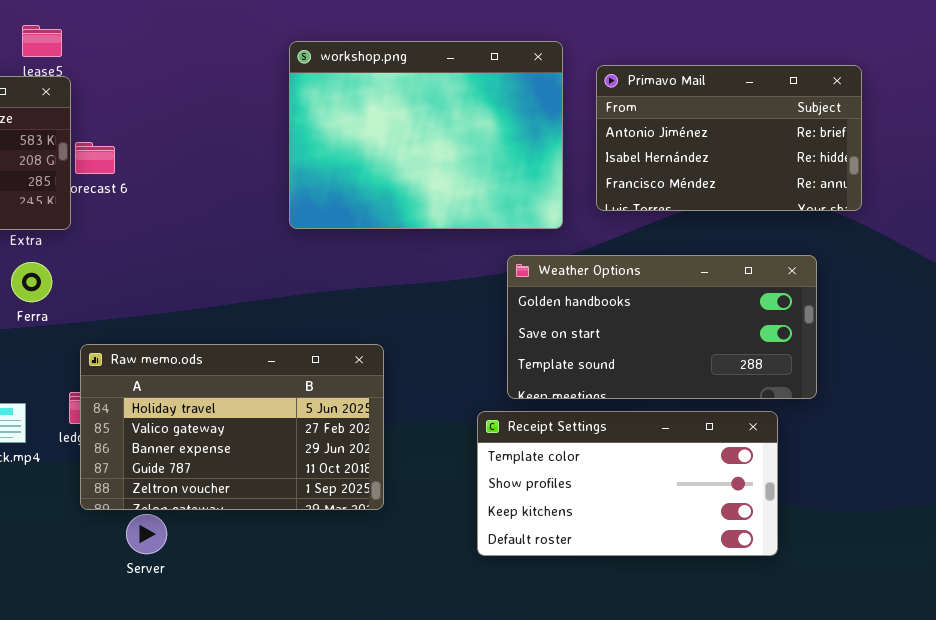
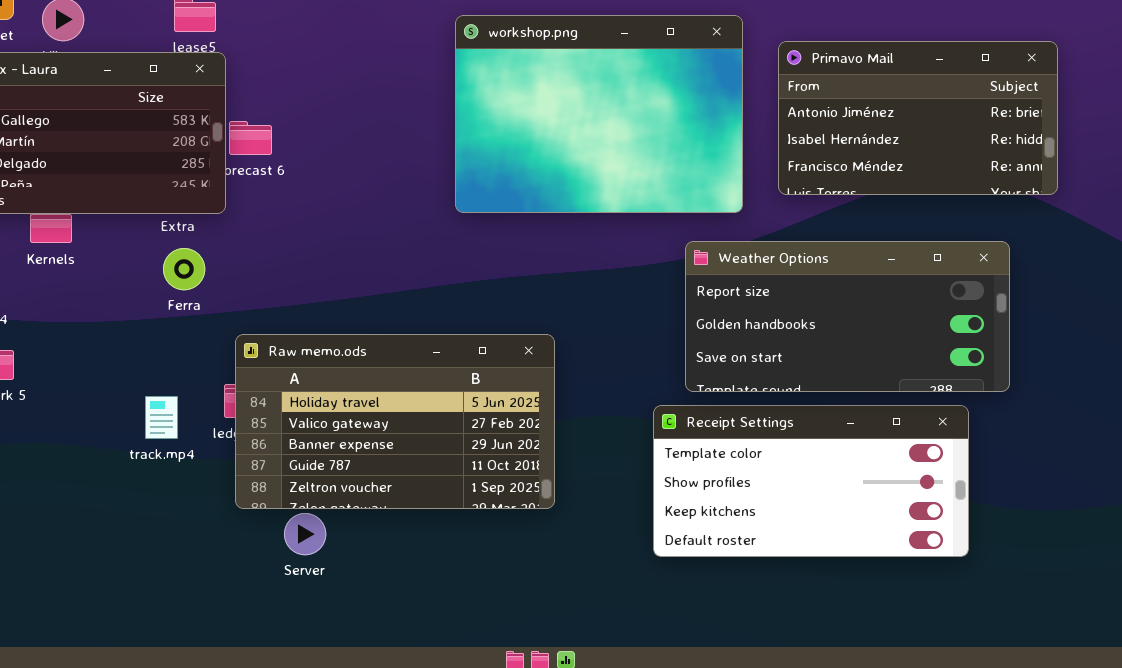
Weather Options: [507,255,817,399] -> [685,241,1010,392], scrolled up 1 row

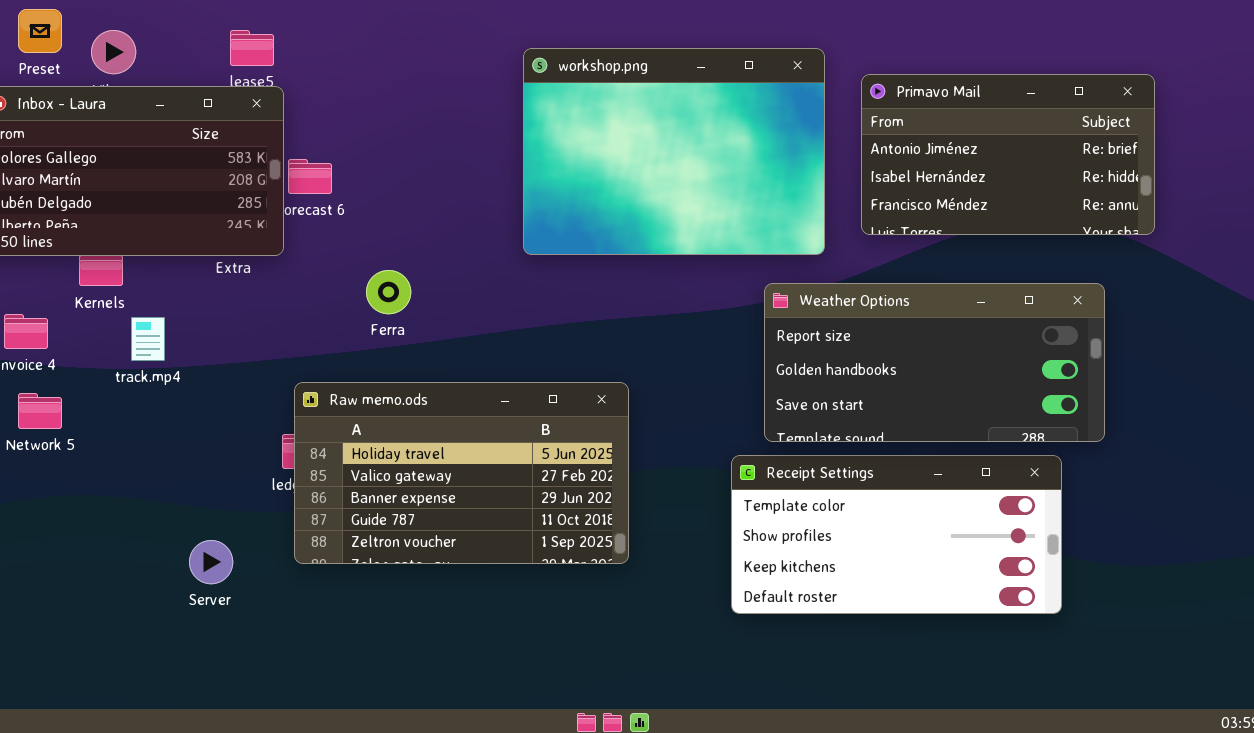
Ferra: [163,248,205,290] -> [366,270,411,314], moved
track.mp4: [145,396,178,439] -> [131,317,165,361], moved
Server: [284,513,326,555] -> [189,540,233,584], moved

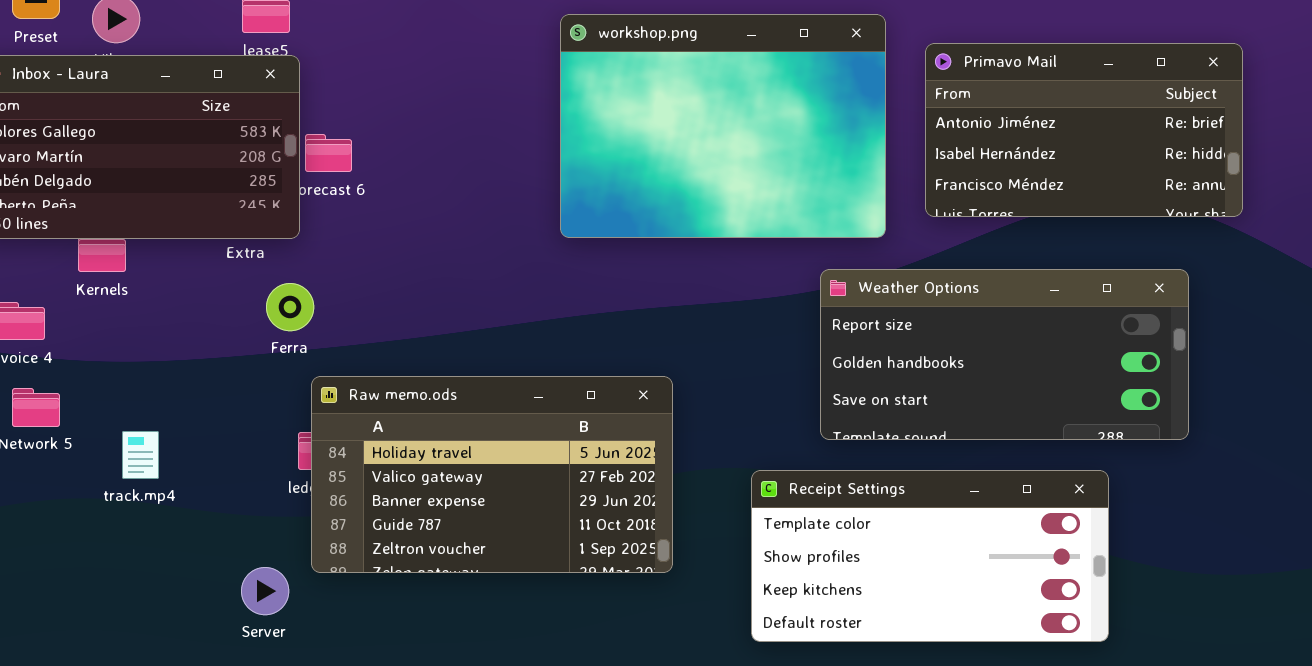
Ferra: [366,270,411,314] -> [266,283,314,331], moved
track.mp4: [131,317,165,361] -> [122,431,159,479], moved
Receipt Settings: [731,455,1062,614] -> [751,470,1109,642], moved
Server: [189,540,233,584] -> [241,567,289,615], moved

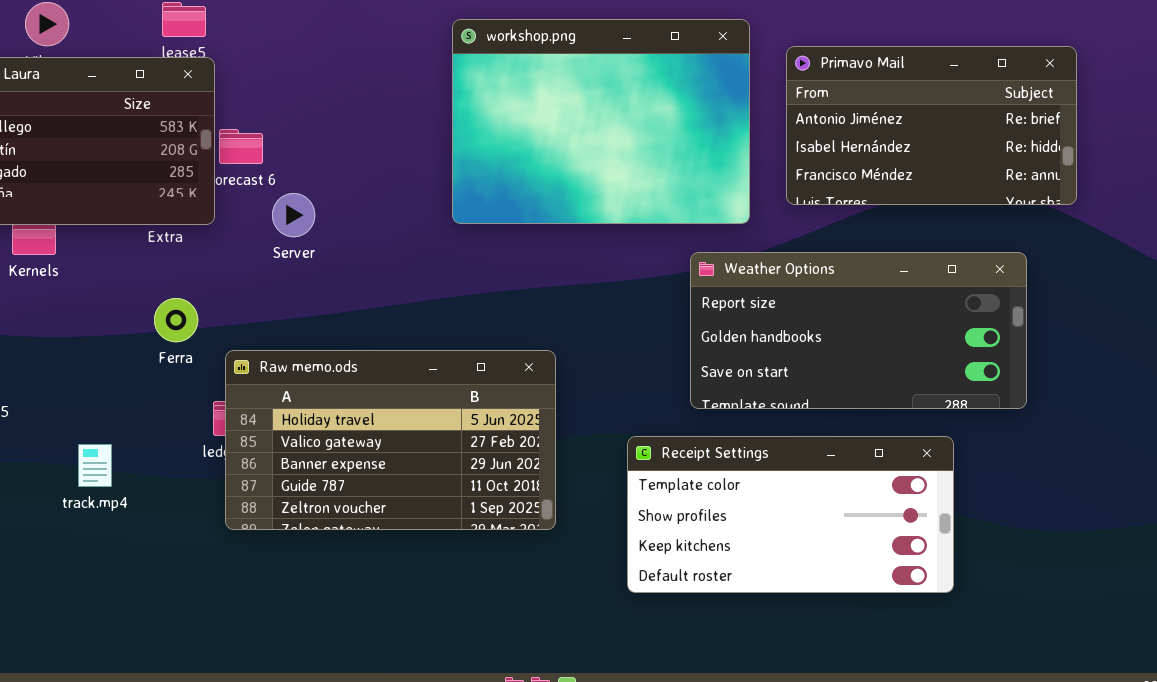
Ferra: [266,283,314,331] -> [154,298,198,342], moved
track.mp4: [122,431,159,479] -> [78,444,112,487], moved
Server: [241,567,289,615] -> [272,193,315,237], moved

